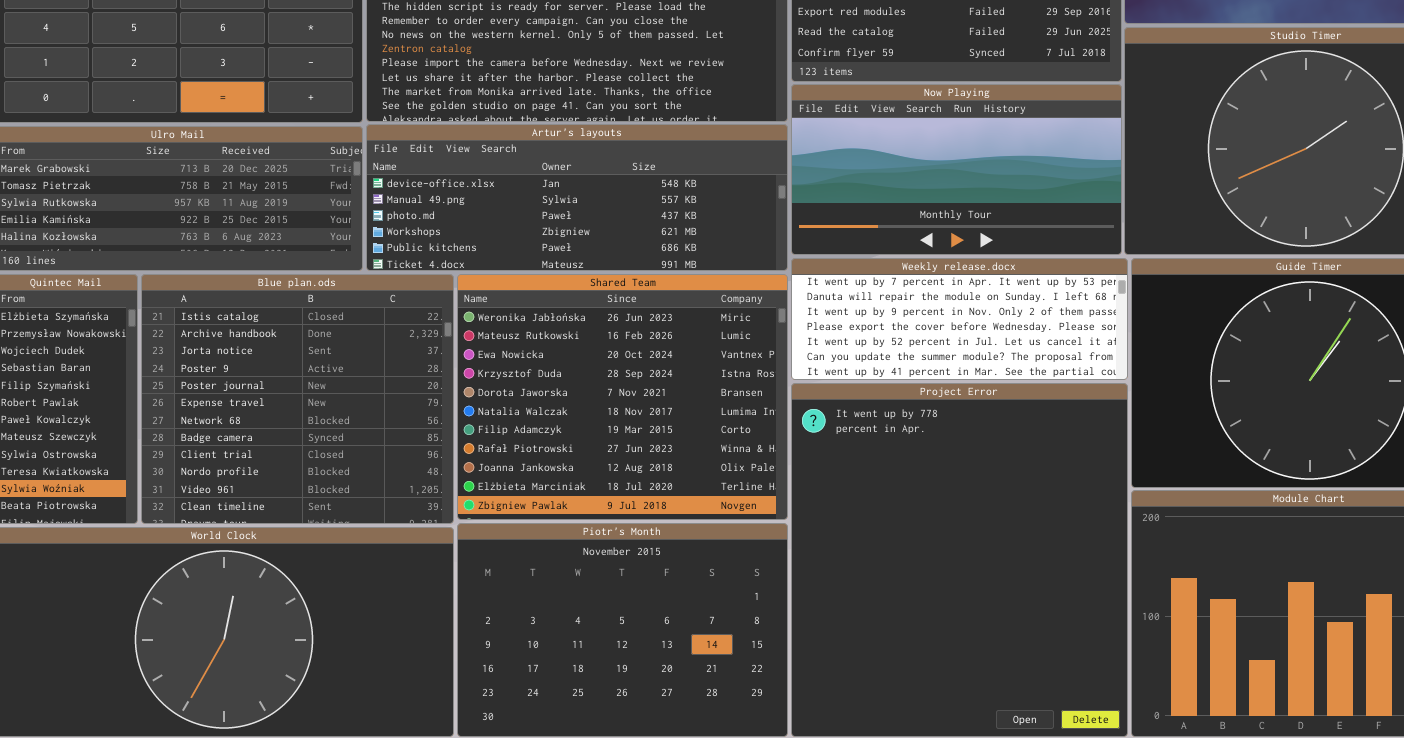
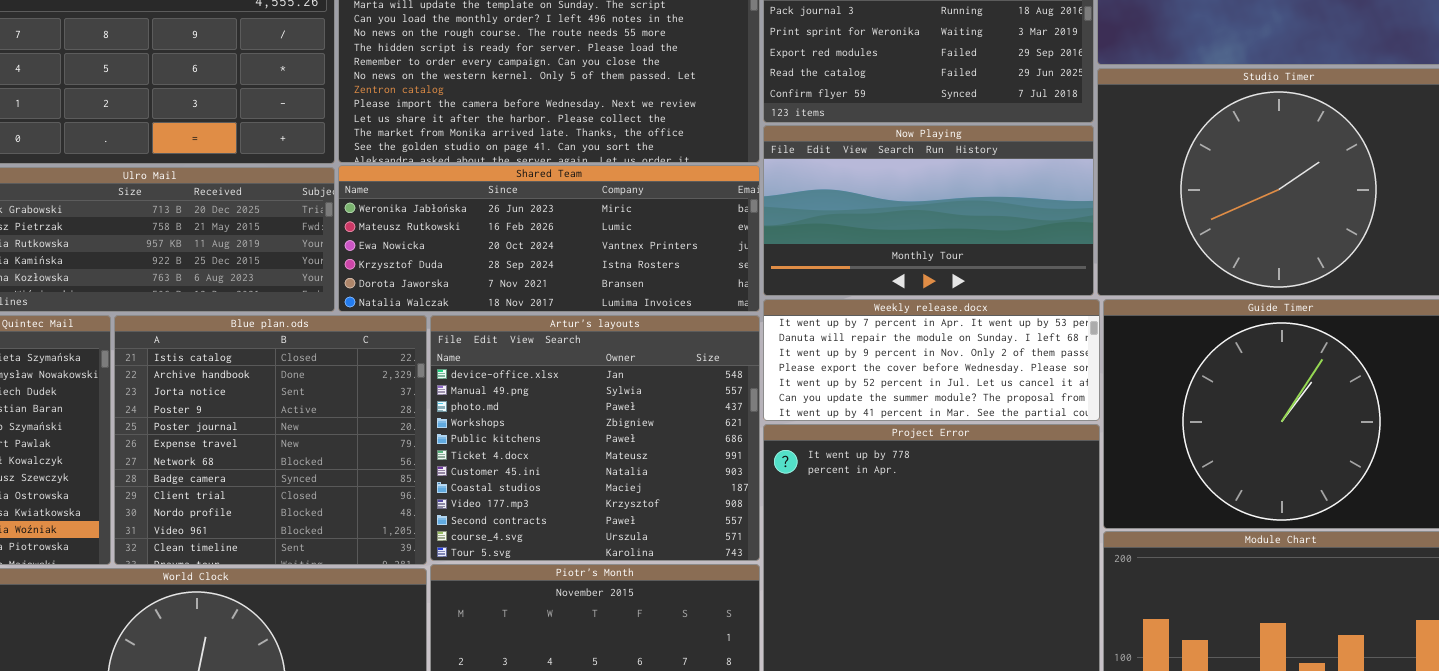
Artur's layouts: [366,124,788,271] -> [430,315,760,561], moved, resized
Shared Team: [457,274,788,520] -> [338,165,760,312], moved, resized

